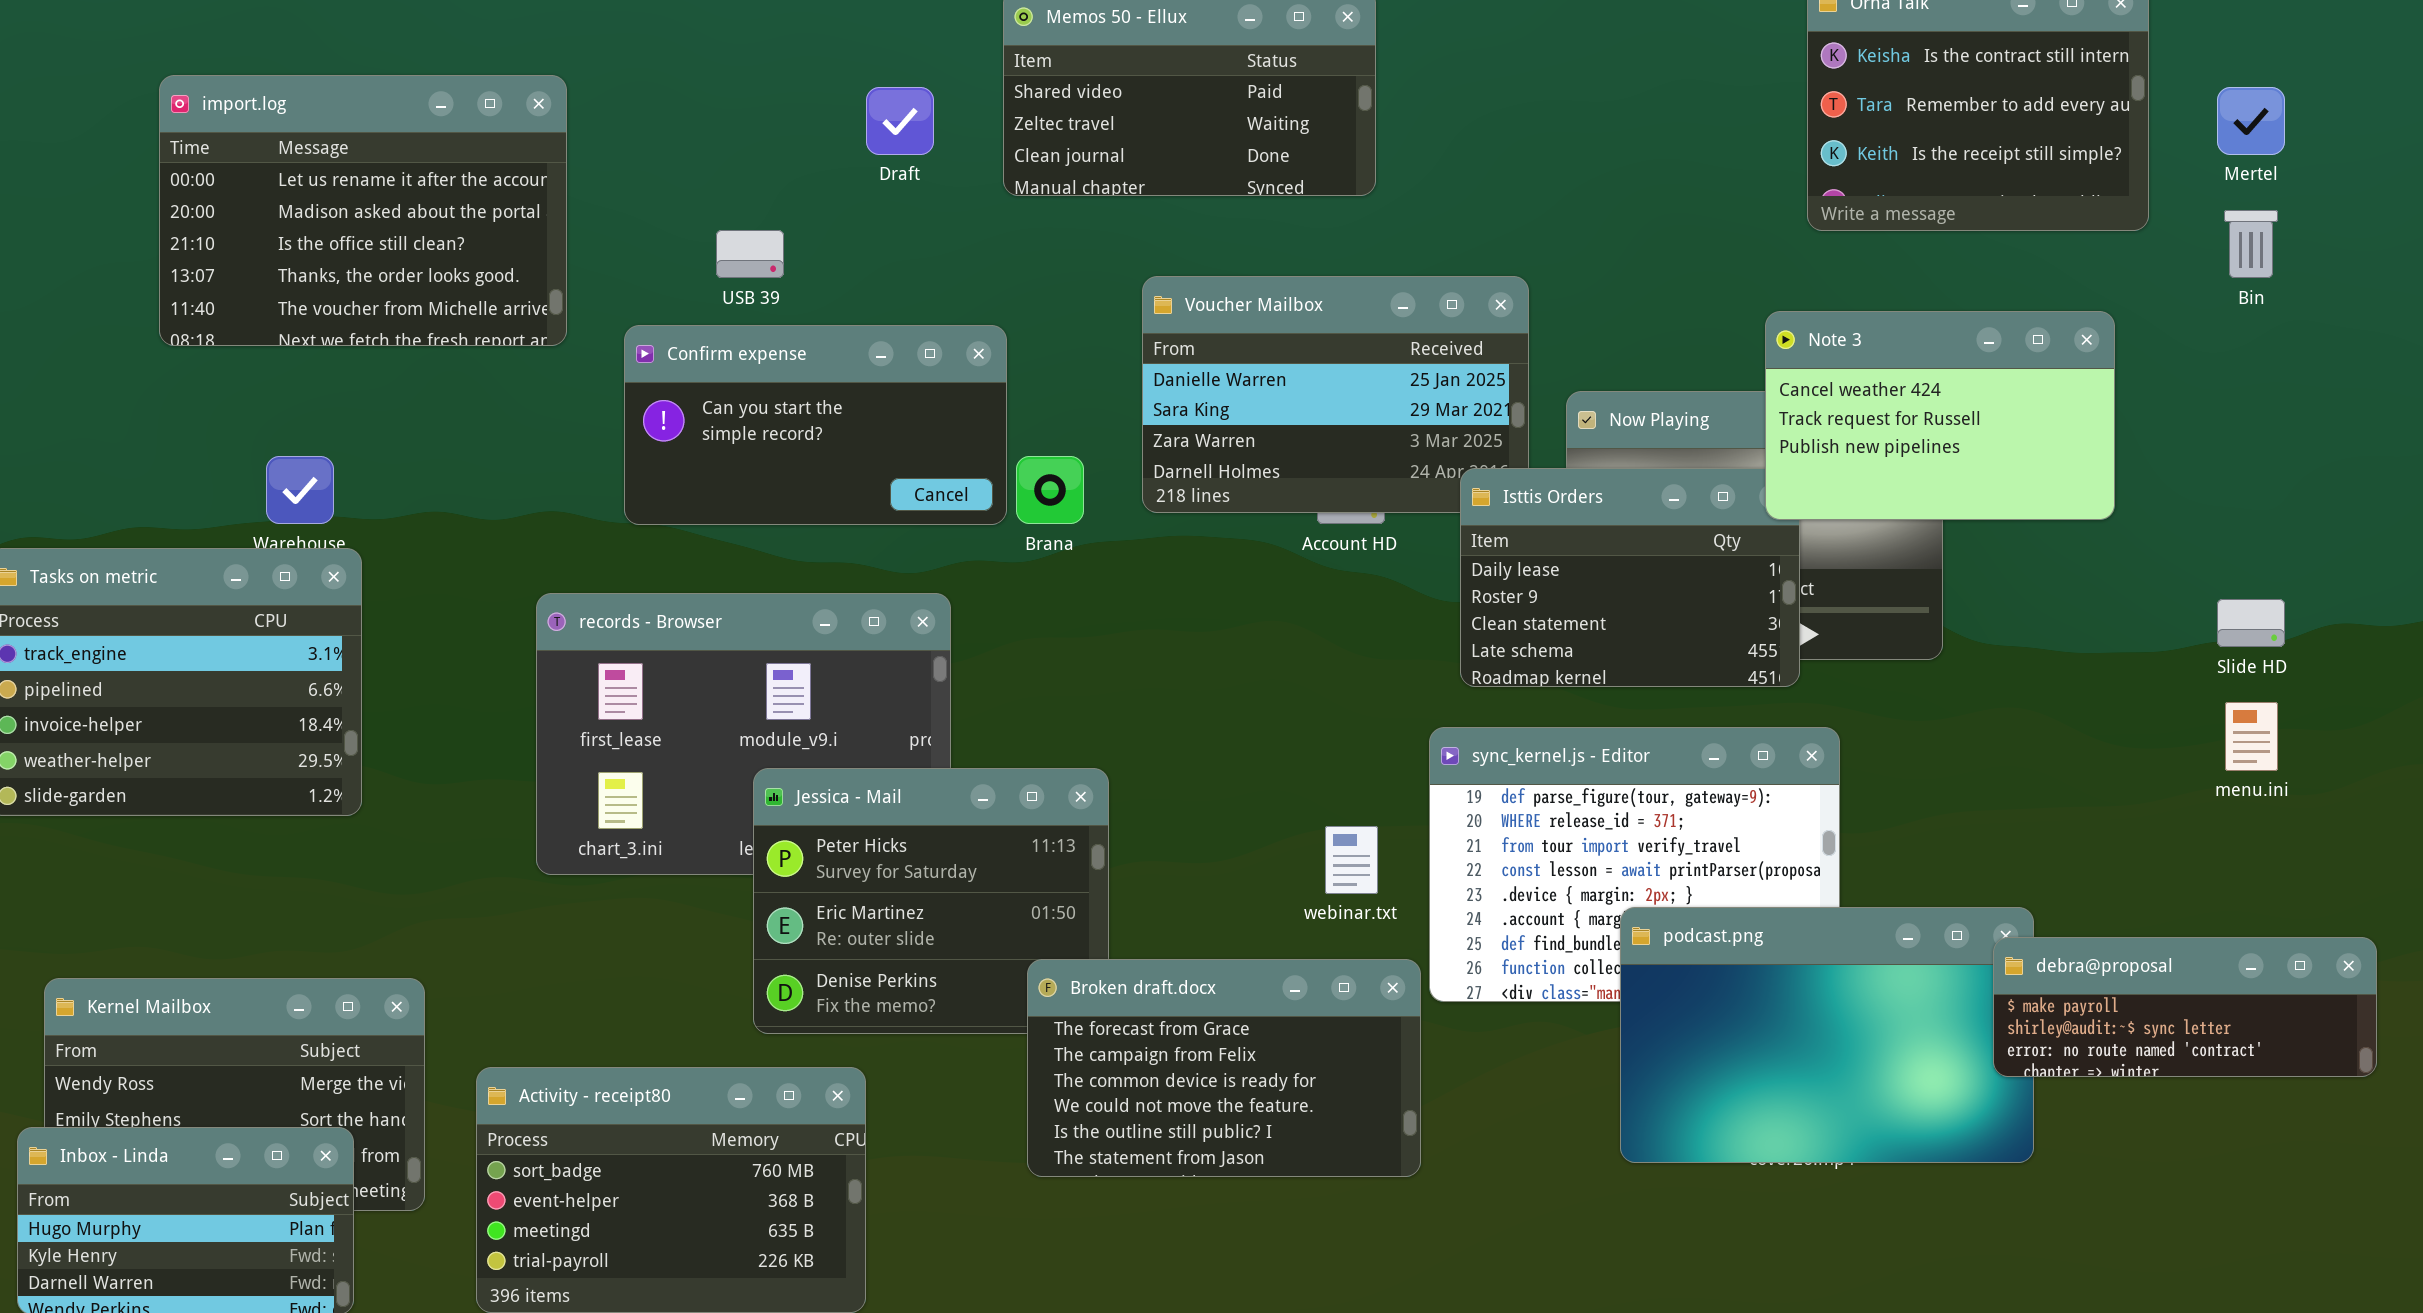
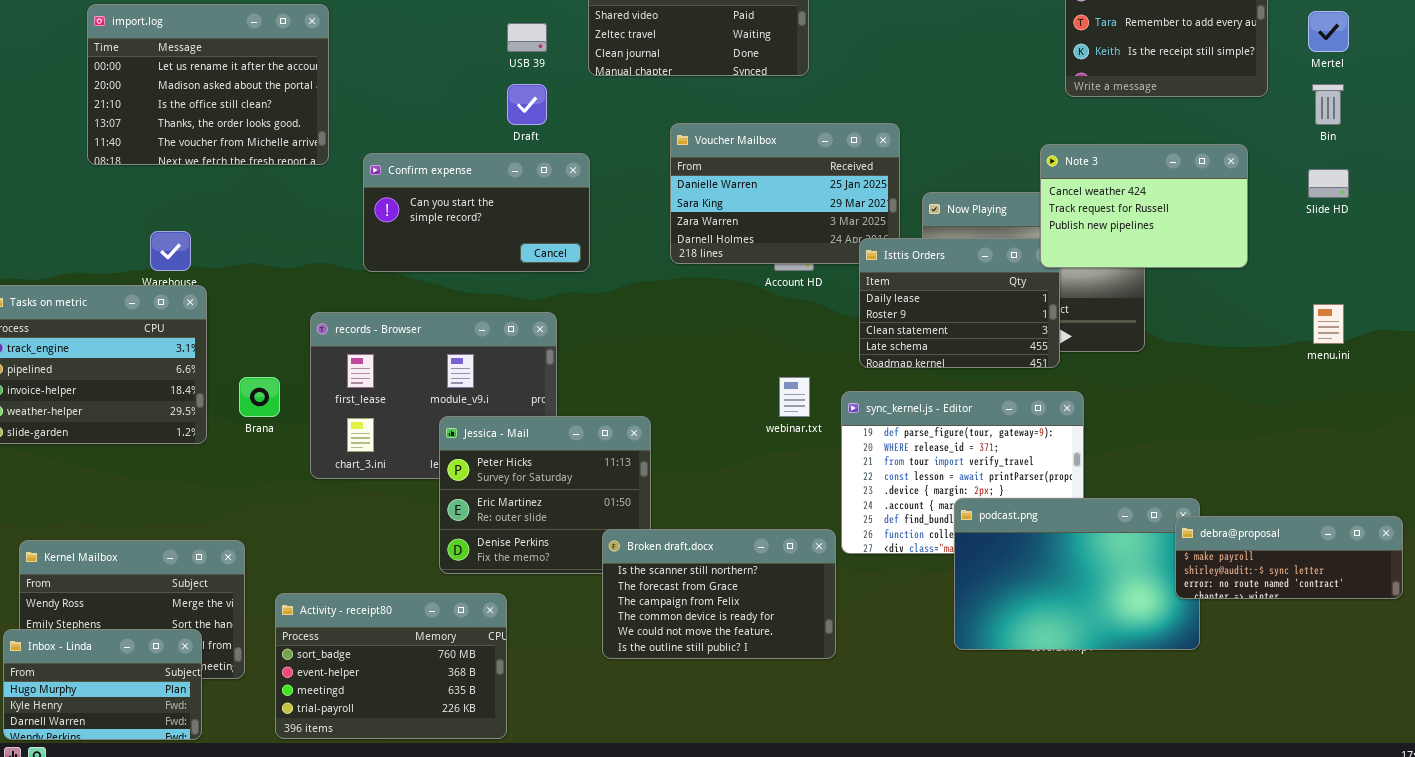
Draft: [866,87,934,155] -> [507,84,547,125], moved
USB 39: [716,230,784,278] -> [507,23,547,52], moved
Brana: [1016,456,1084,524] -> [239,377,280,417], moved
Slide HD: [2217,599,2285,647] -> [1308,169,1349,198], moved
menu.ini: [2225,702,2278,771] -> [1313,304,1344,344], moved
webinar.txt: [1325,826,1378,894] -> [779,377,810,417], moved
Broken draft.docx: [1027,959,1421,1177] -> [602,529,836,659], scrolled up 1 row

